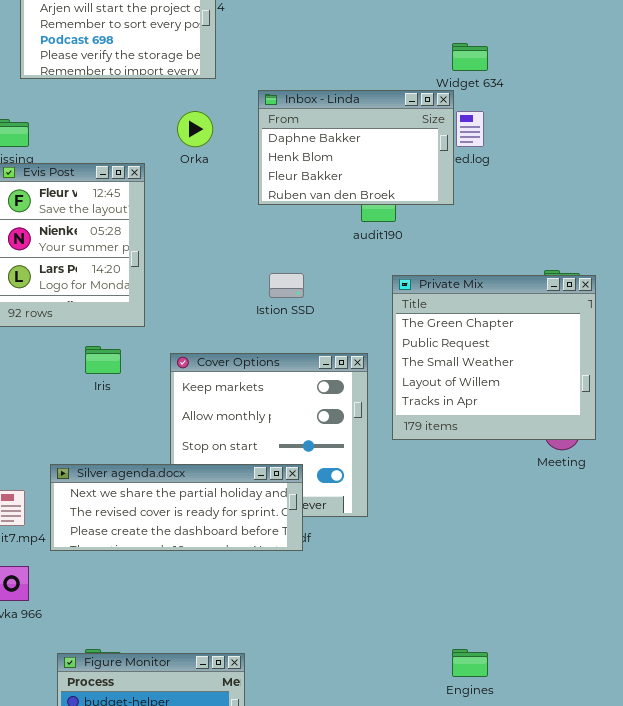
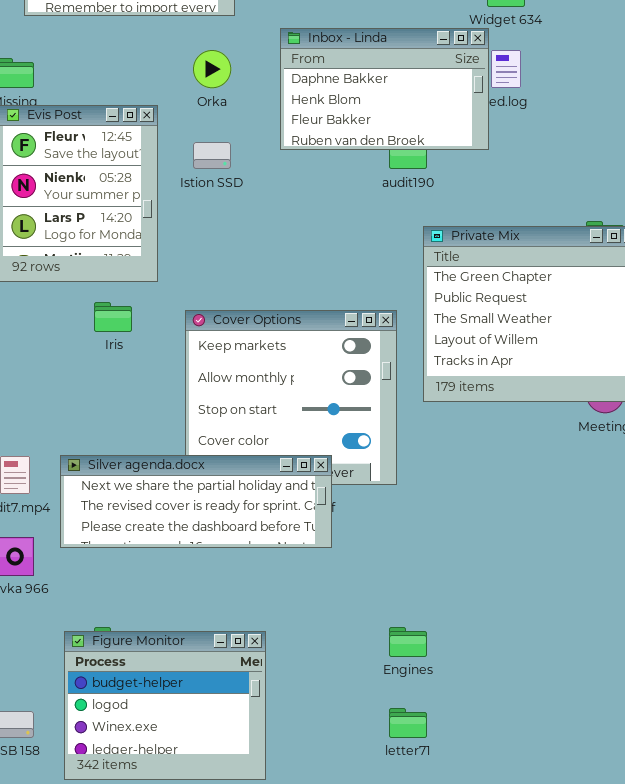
Istion SSD: [269,273,304,298] -> [193,142,231,169], moved
Silver agenda.docx: [50,464,303,551] -> [60,455,332,548], moved
Engines: [452,649,488,677] -> [389,627,427,657], moved

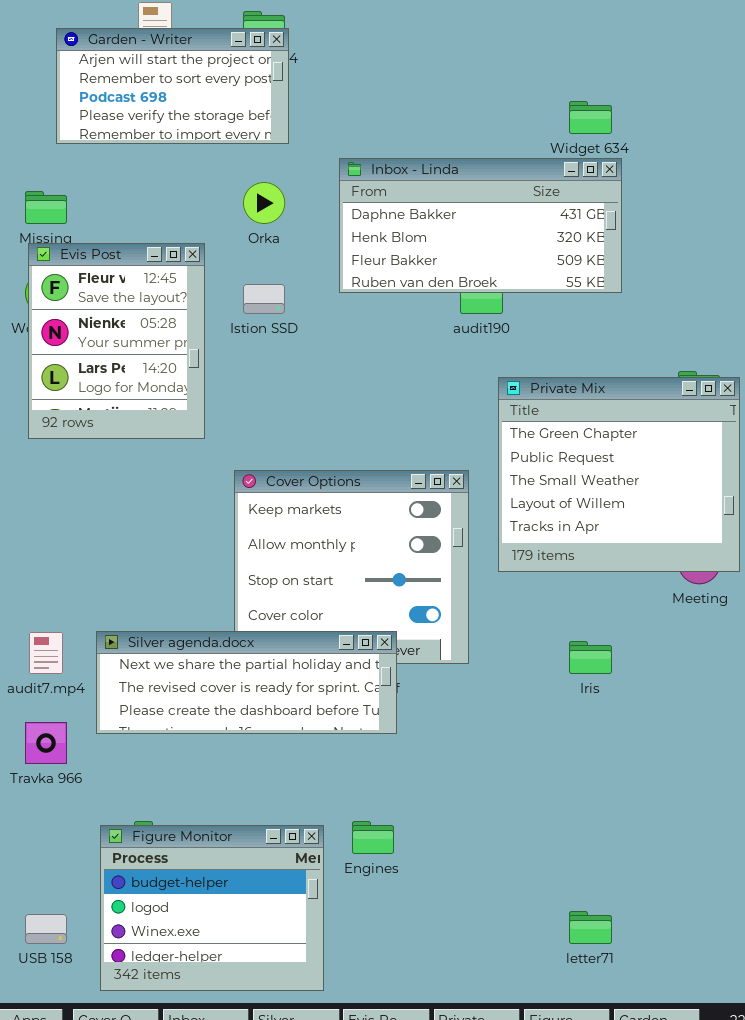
Inbox - Linda: [280,28,489,150] -> [339,158,622,293], resized
Iris: [94,302,132,332] -> [569,641,612,674], moved
Engines: [389,627,427,657] -> [352,821,394,854], moved
letter71: [389,708,427,738] -> [569,911,612,944], moved

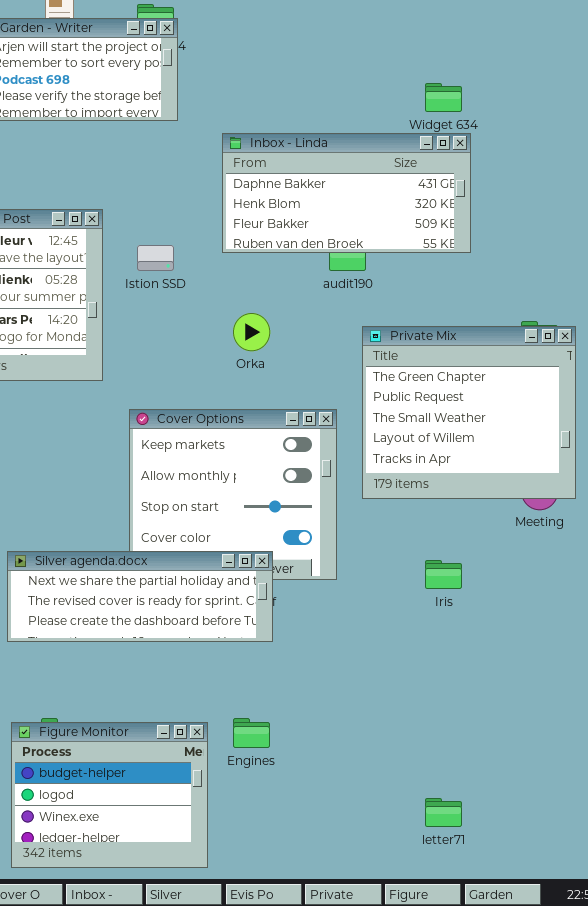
Orka: [243,182,285,224] -> [233,313,270,351], moved

